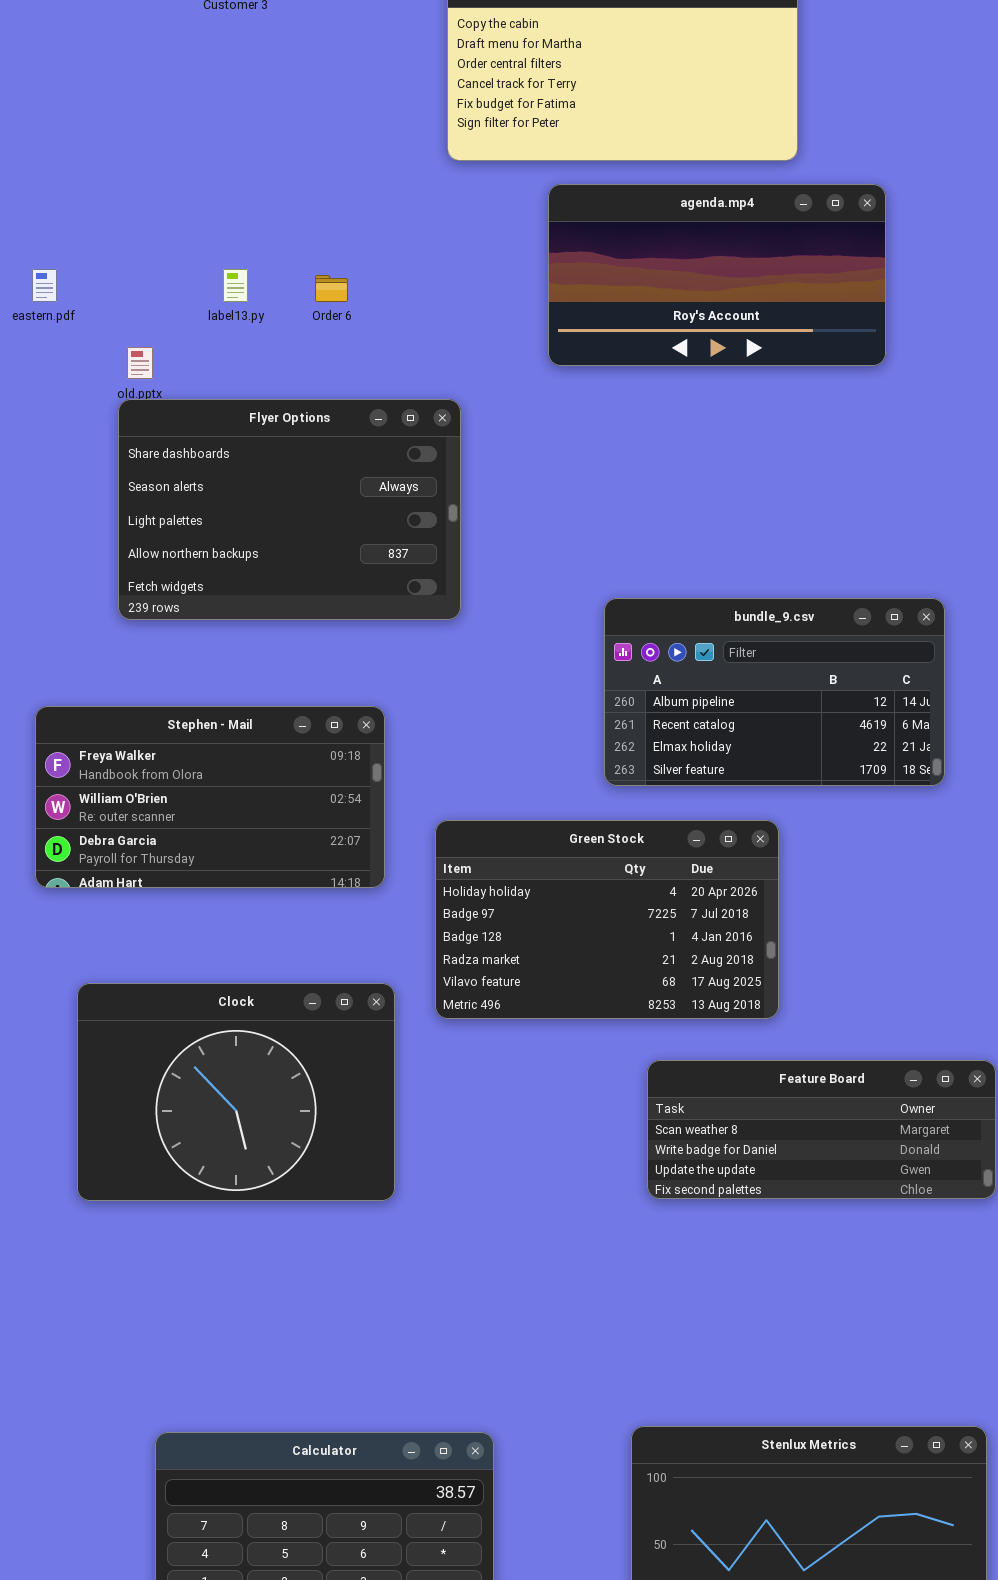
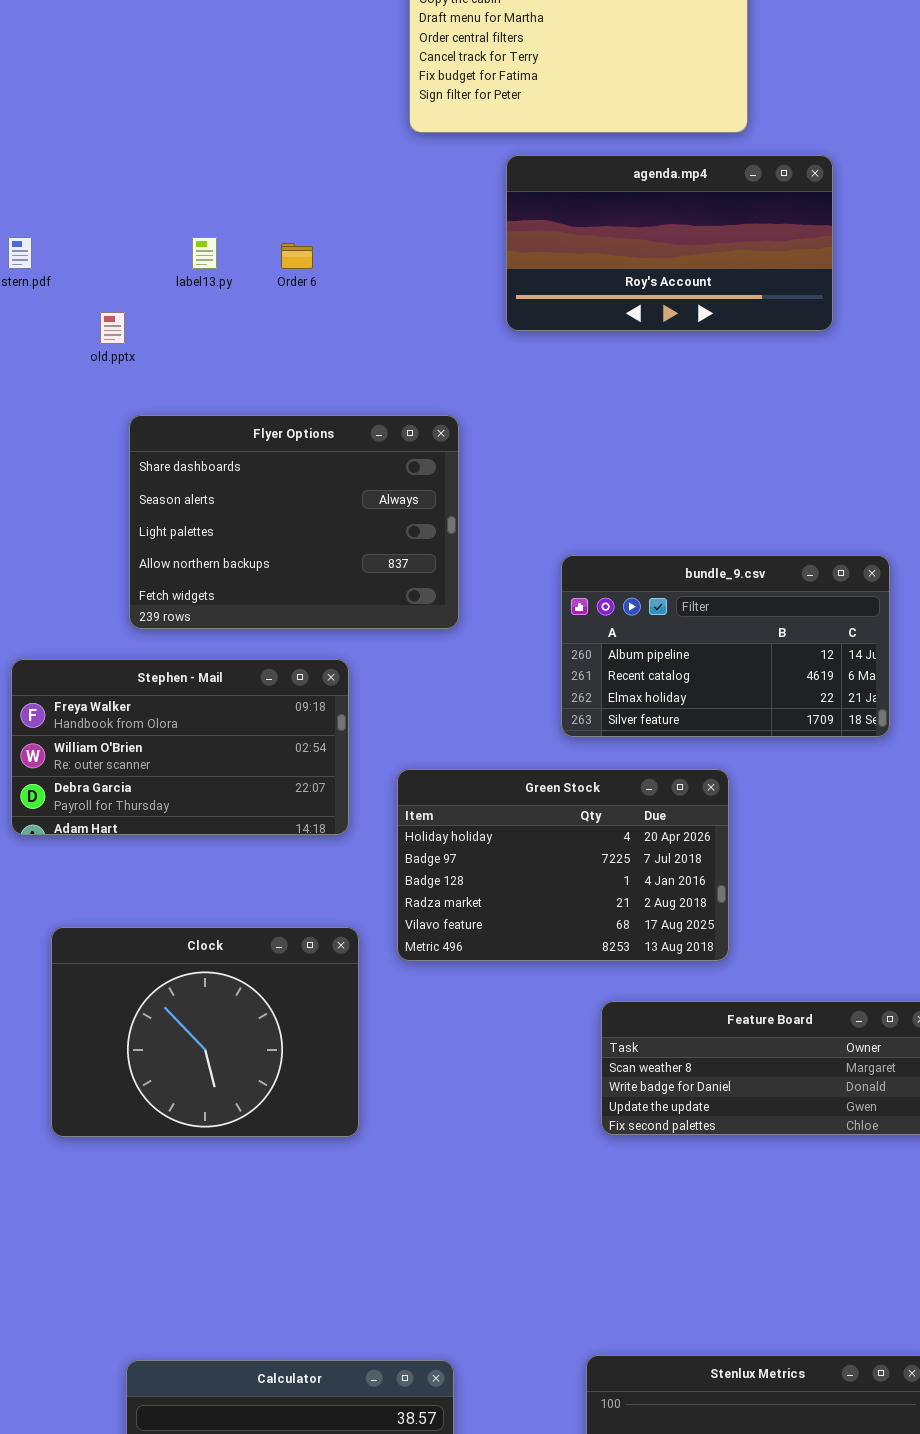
Flyer Options: [118,399,461,620] -> [129,415,459,629], moved

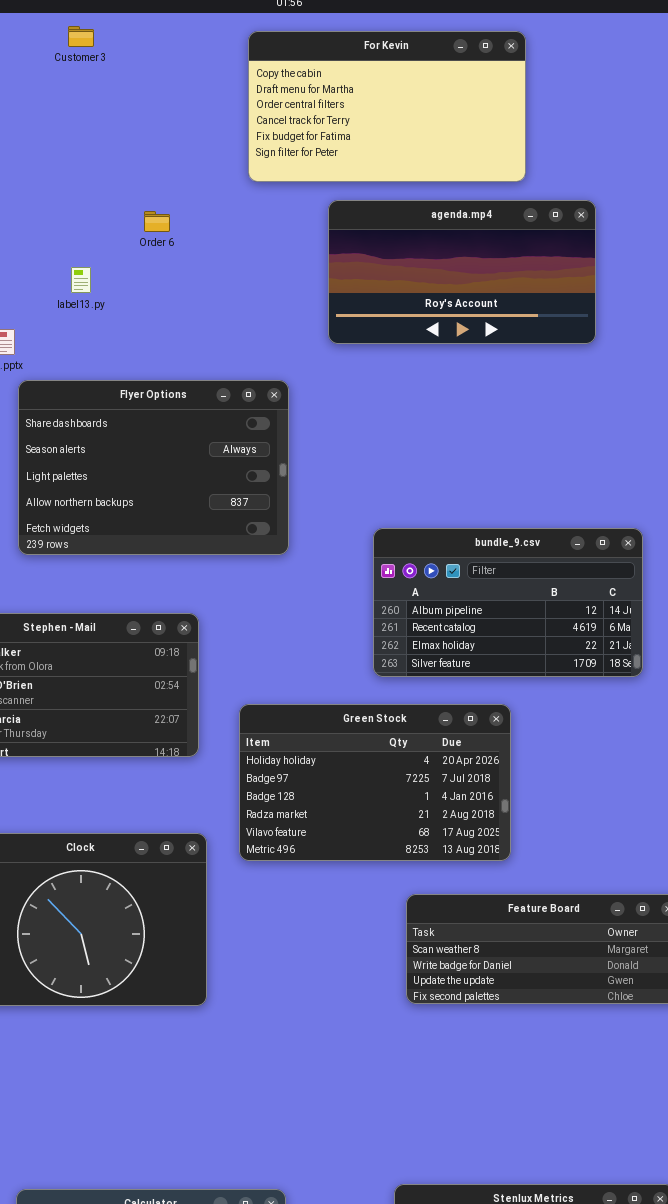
Order 6: [281,243,313,269] -> [144,211,170,232], moved
Flyer Options: [129,415,459,629] -> [18,380,289,555], moved

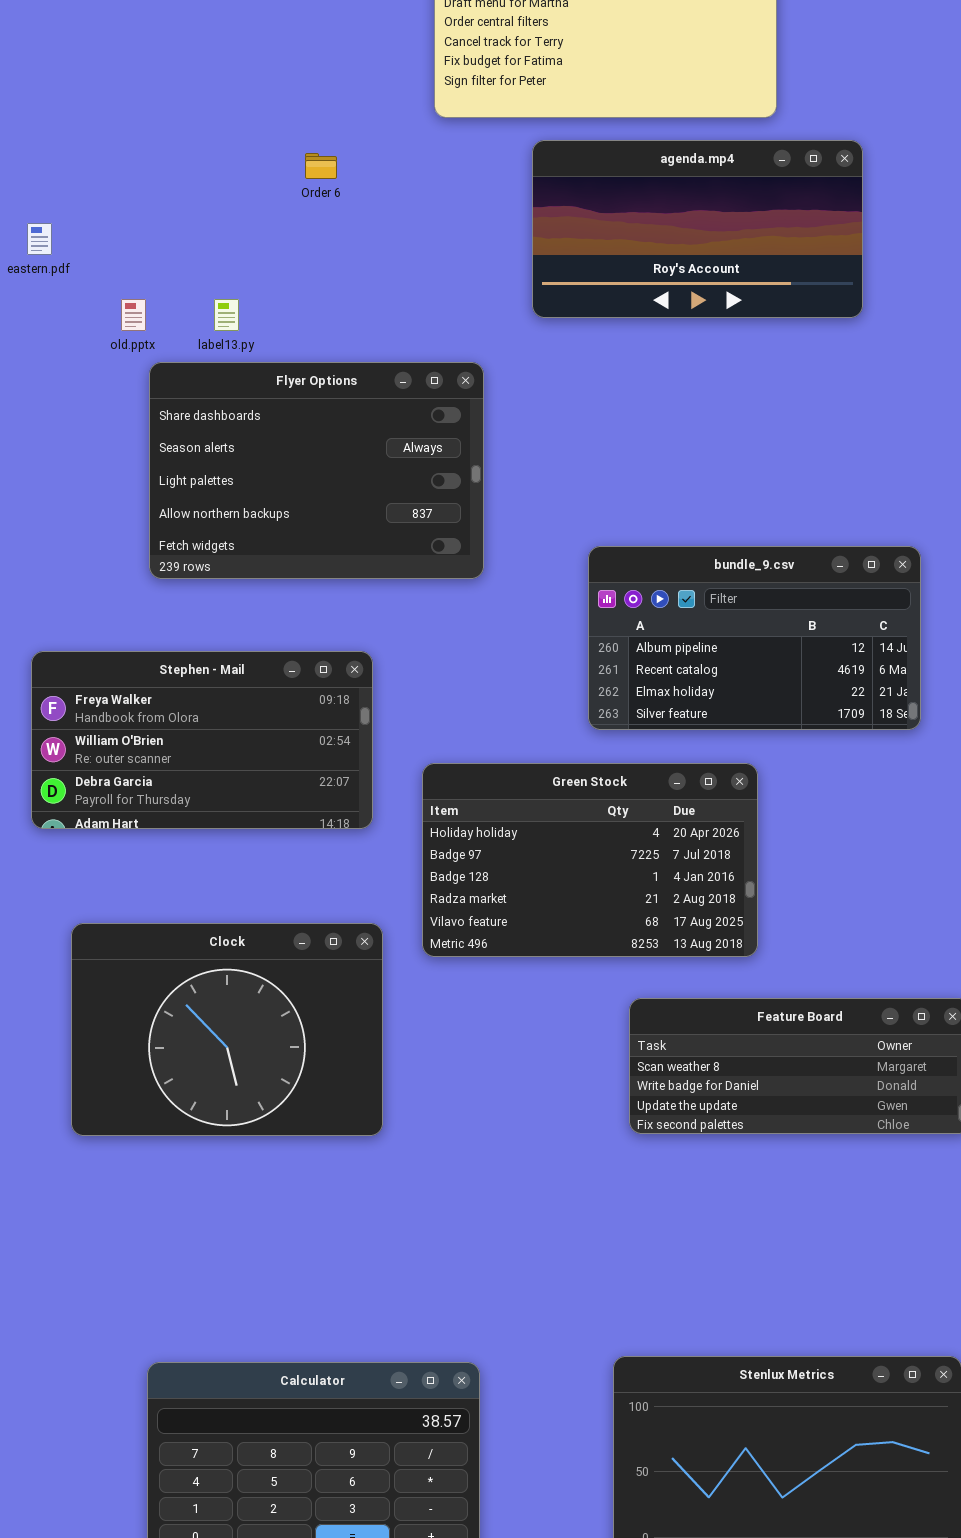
label13.py: [71,267,91,293] -> [214,299,239,331], moved

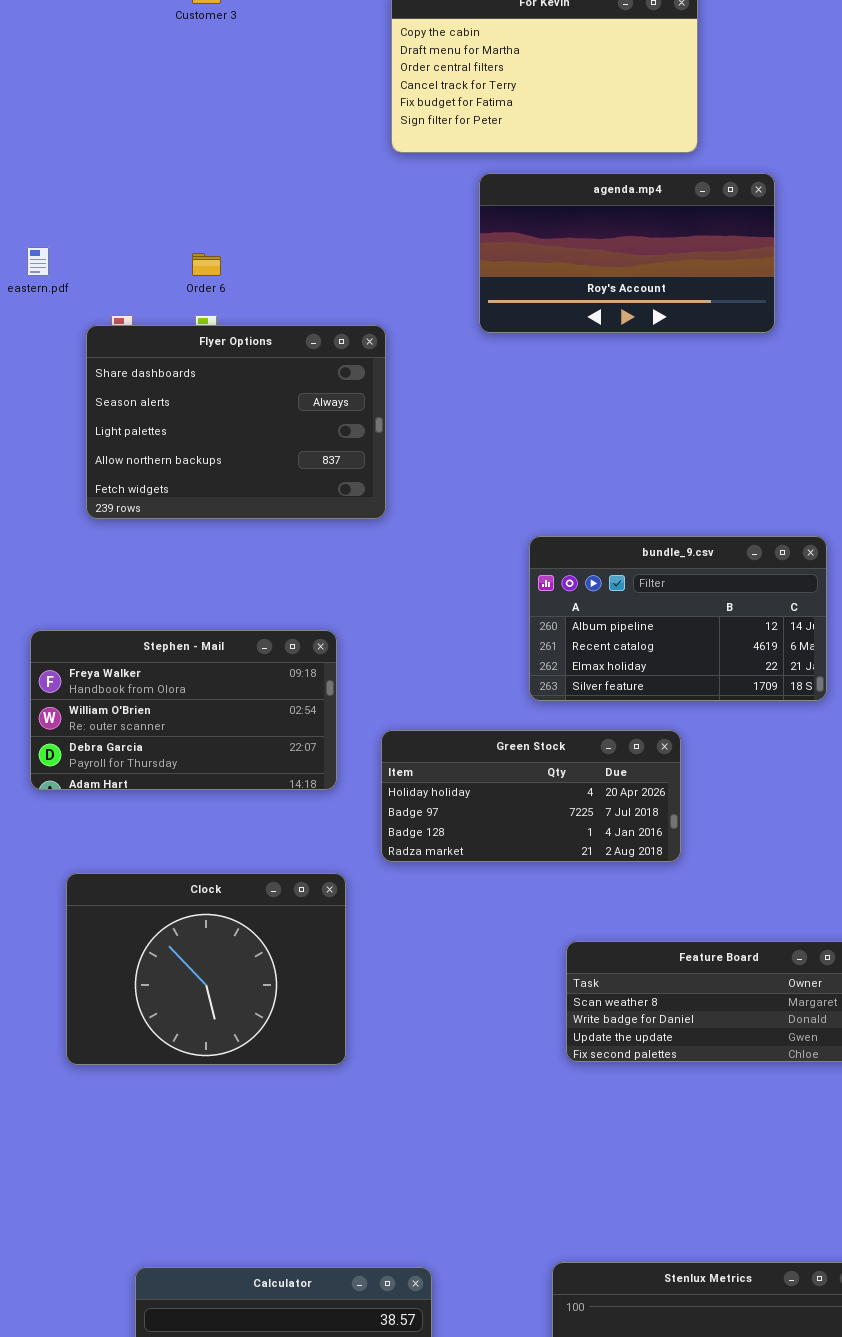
Order 6: [305,153,337,179] -> [192,253,221,276], moved
Flyer Options: [149,362,484,579] -> [86,325,386,519], moved
Green Stock: [422,763,758,957] -> [381,730,681,862], resized

